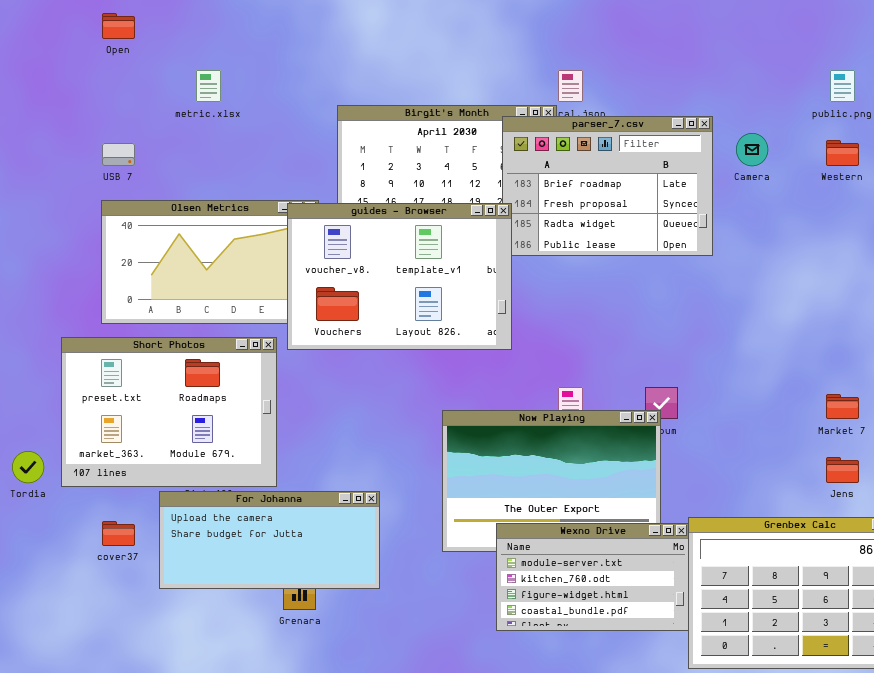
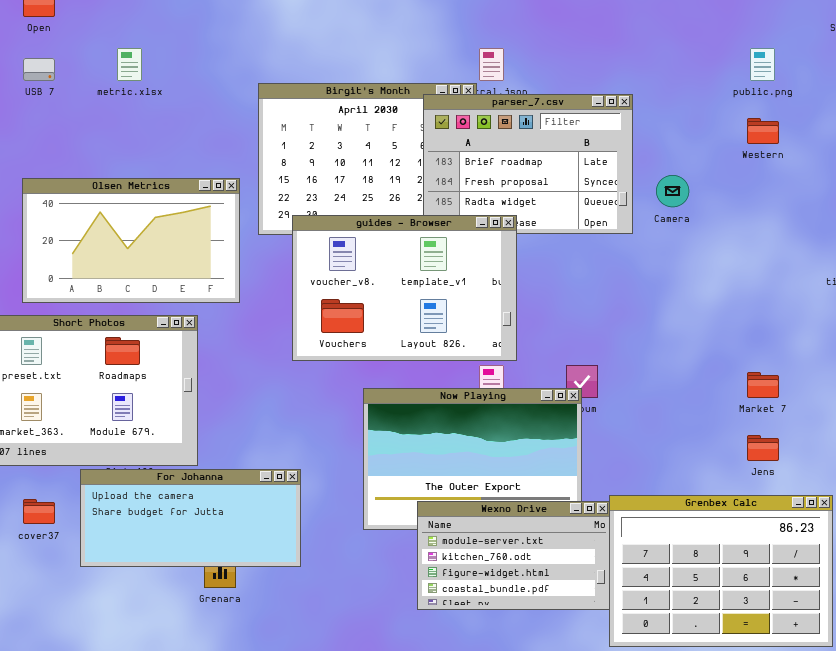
Camera: [736,133,768,166] -> [656,175,689,207], moved
USB 7: [102,143,135,166] -> [23,58,55,81], moved
guides - Browser: [287,203,512,350] -> [292,215,517,361], moved

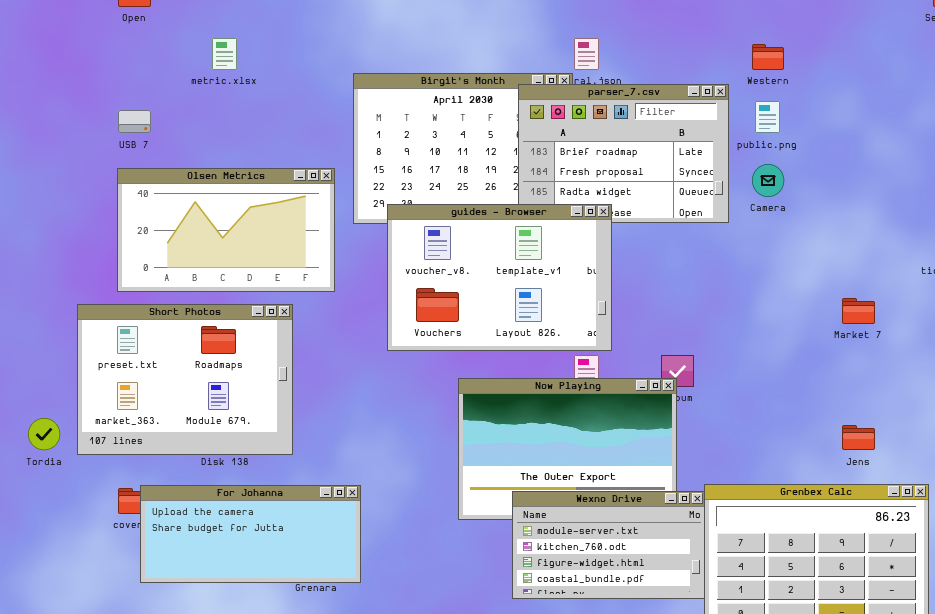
public.png: [750,48,775,81] -> [755,101,780,133], moved
USB 7: [23,58,55,81] -> [118,110,151,133], moved
Western: [747,118,779,144] -> [752,44,784,70], moved
Market 7: [747,372,779,398] -> [842,298,875,324], moved
For Johanna: [80,469,301,567] -> [140,485,361,583], moved

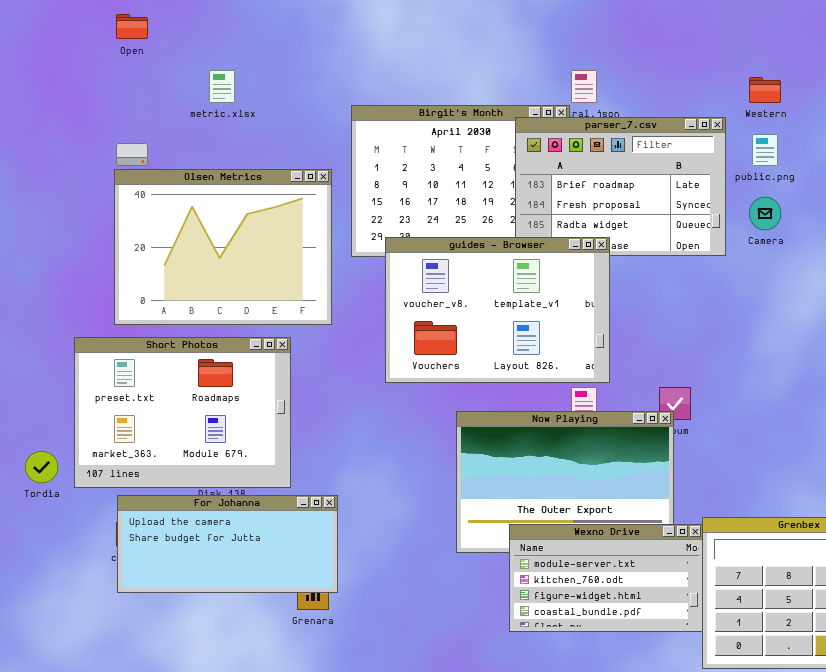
Olsen Metrics: [117,168,335,292] -> [114,169,332,325], resized
For Johanna: [140,485,361,583] -> [117,495,338,593], moved

